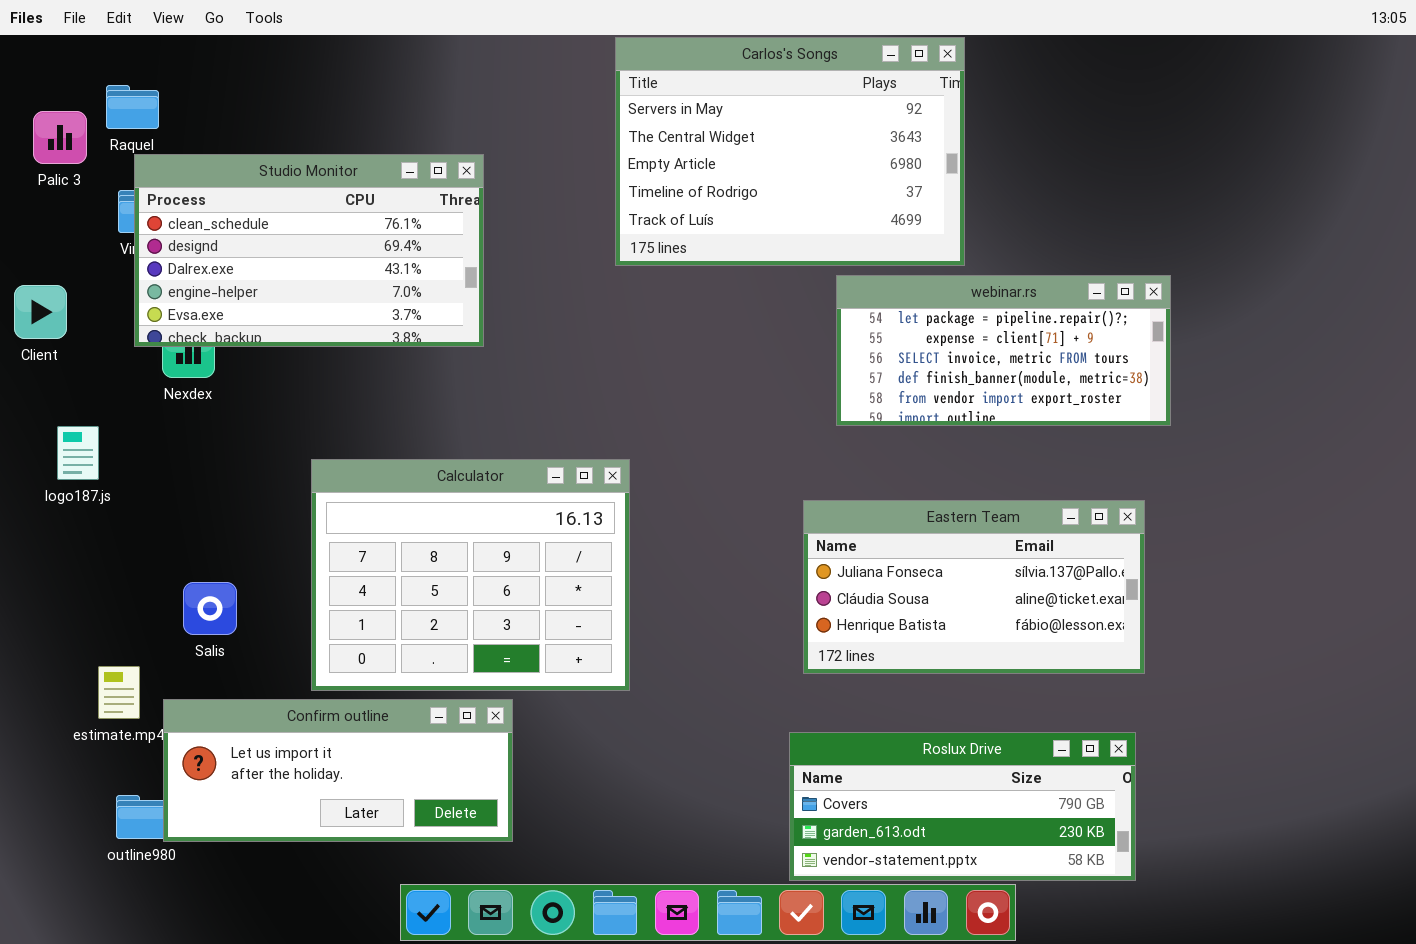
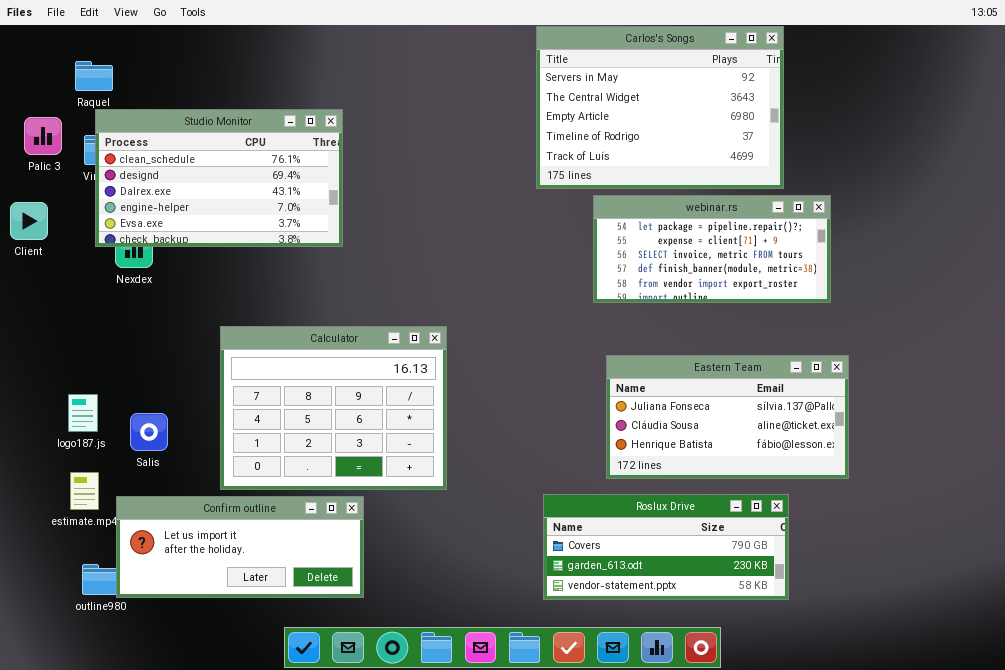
Carlos's Songs: [615,37,965,266] -> [536,26,784,189], moved
Palic 3: [33,111,87,164] -> [24,117,62,155], moved
logo187.js: [57,426,99,480] -> [68,394,98,432], moved
Eastern Team: [803,500,1145,674] -> [606,355,849,479], moved
Roslux Drive: [789,732,1136,881] -> [543,494,789,600], moved

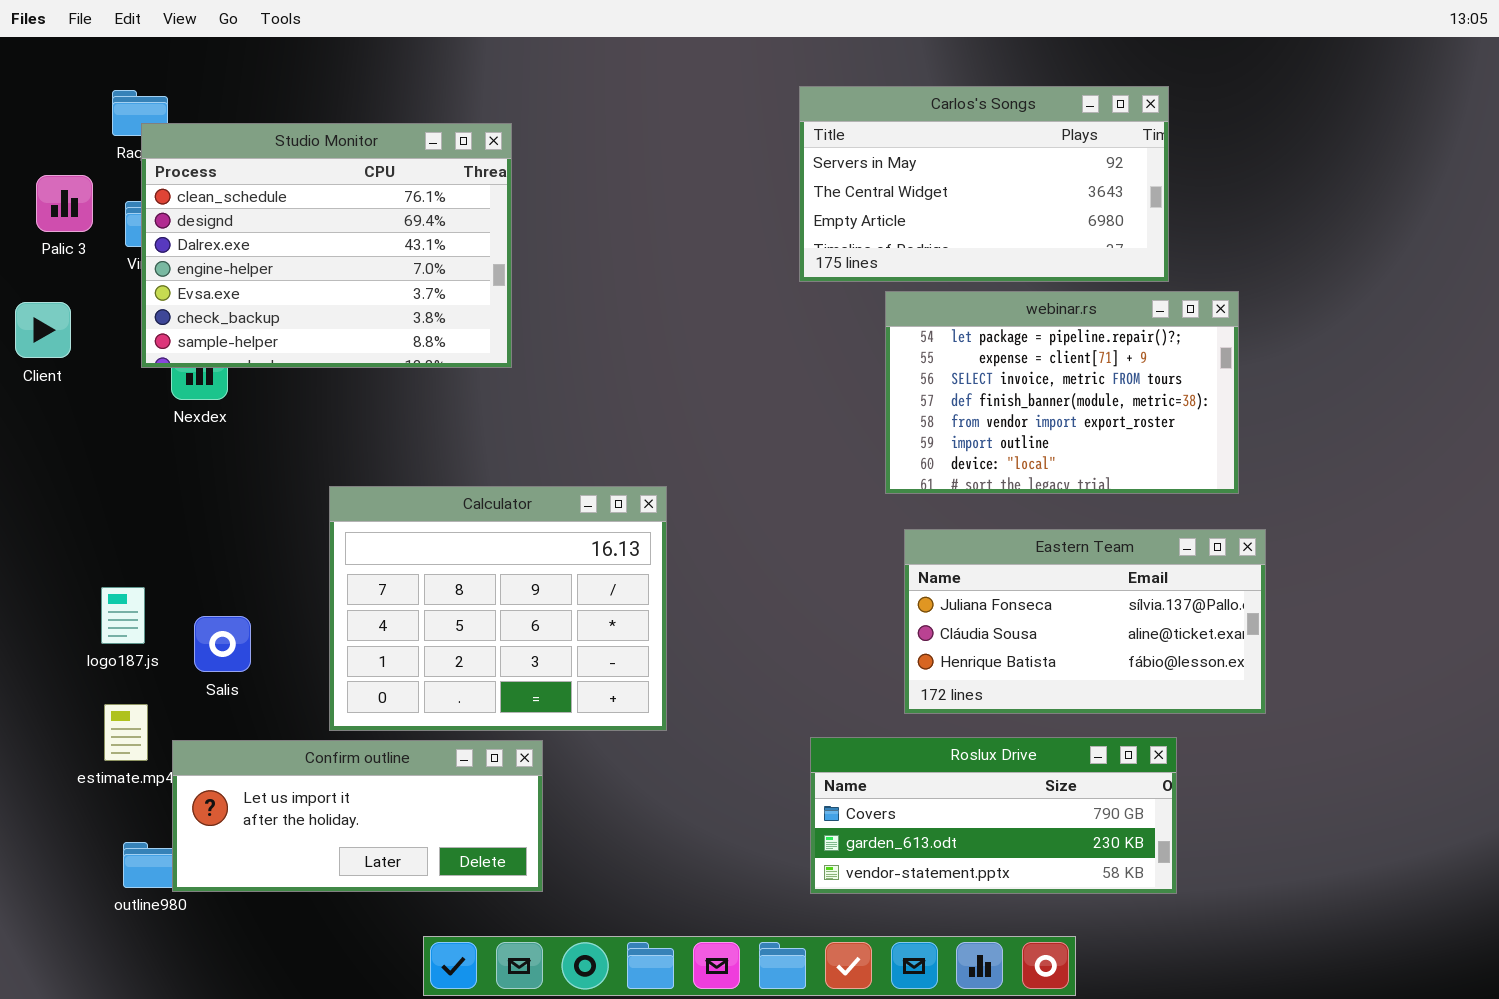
Carlos's Songs: [536,26,784,189] -> [799,86,1169,282], resized
Studio Monitor: [95,109,343,247] -> [141,123,512,368], resized
webinar.rs: [593,195,831,303] -> [885,291,1239,494], resized

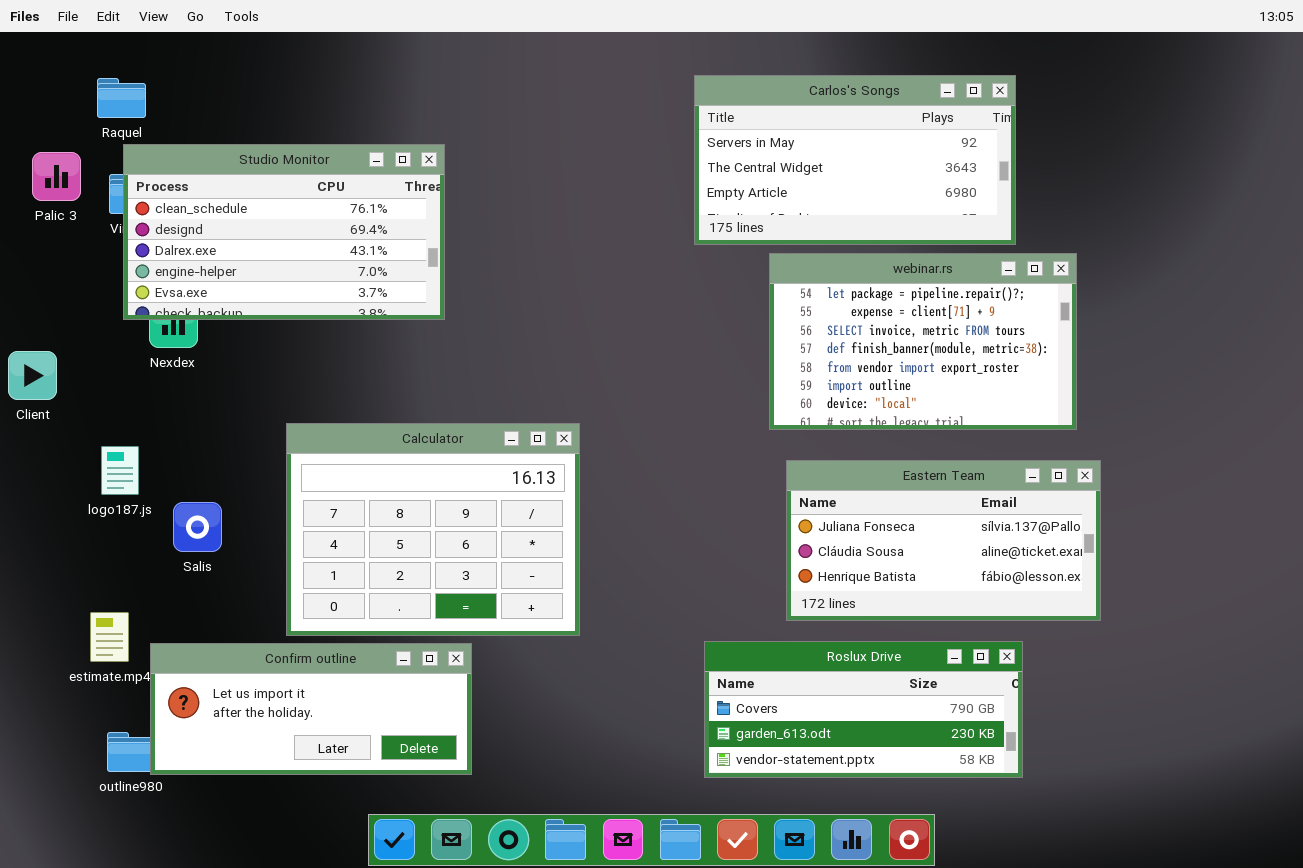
Studio Monitor: [141,123,512,368] -> [123,144,445,320], resized
Client: [15,302,71,358] -> [8,351,57,400], moved
logo187.js: [101,587,145,644] -> [101,446,139,495], moved
Salis: [194,616,251,672] -> [173,502,222,552], moved

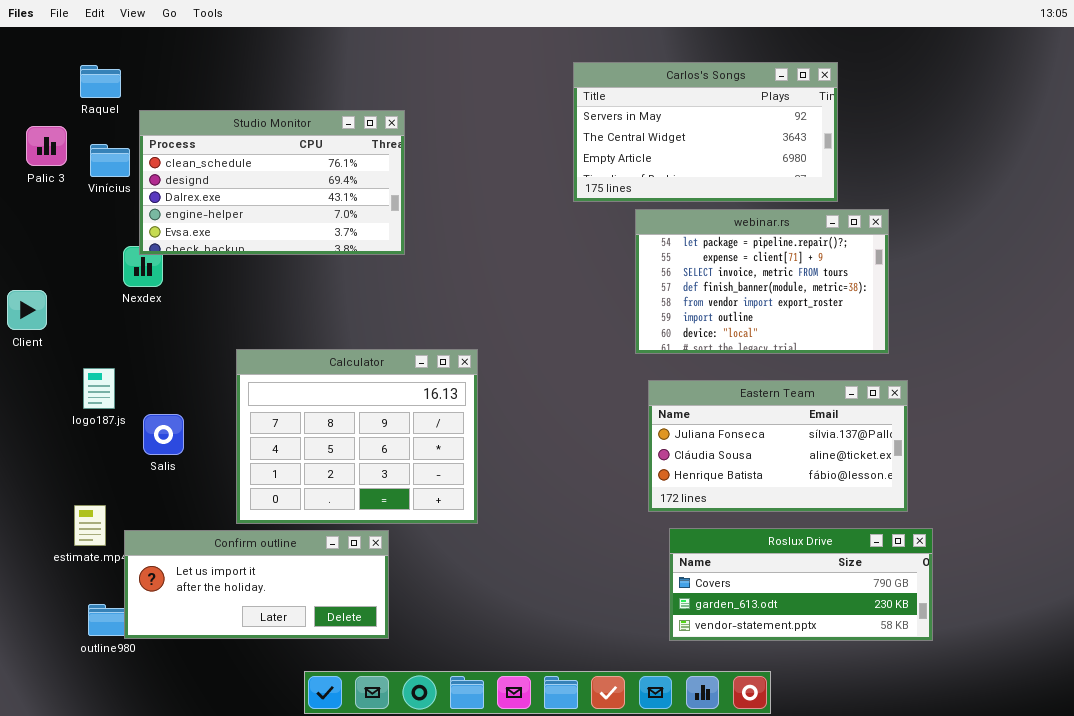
Studio Monitor: [123,144,445,320] -> [139,110,405,255], moved
Roslux Drive: [704,641,1023,778] -> [669,528,933,641], moved

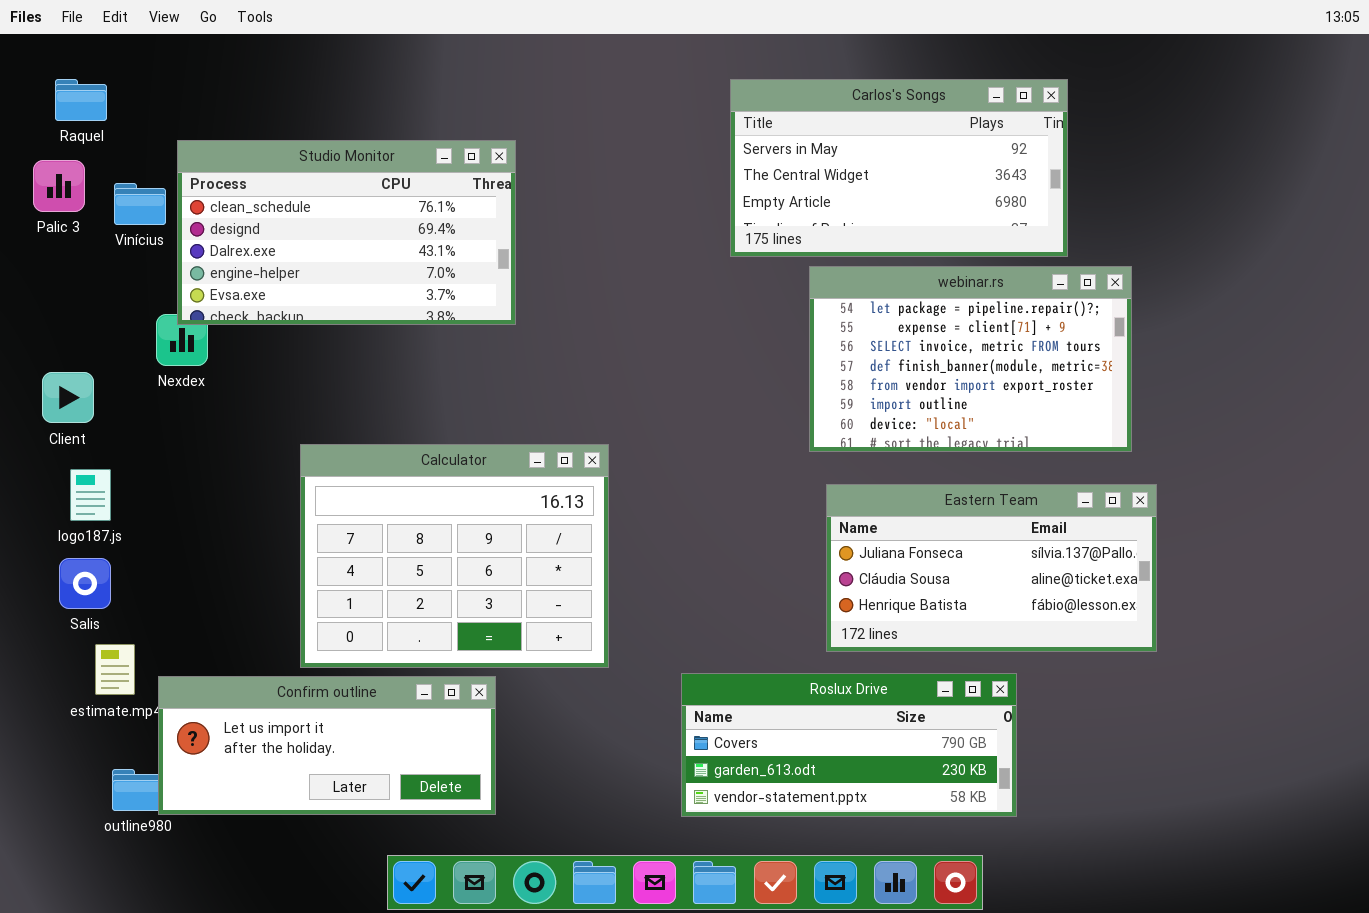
Raquel: [80,65,121,98] -> [55,79,107,121], moved
Client: [7,290,47,330] -> [42,372,94,423], moved
logo187.js: [83,368,115,409] -> [70,469,111,521], moved
Salis: [143,414,184,455] -> [59,558,111,609], moved
Roslux Drive: [669,528,933,641] -> [681,673,1017,817], moved

